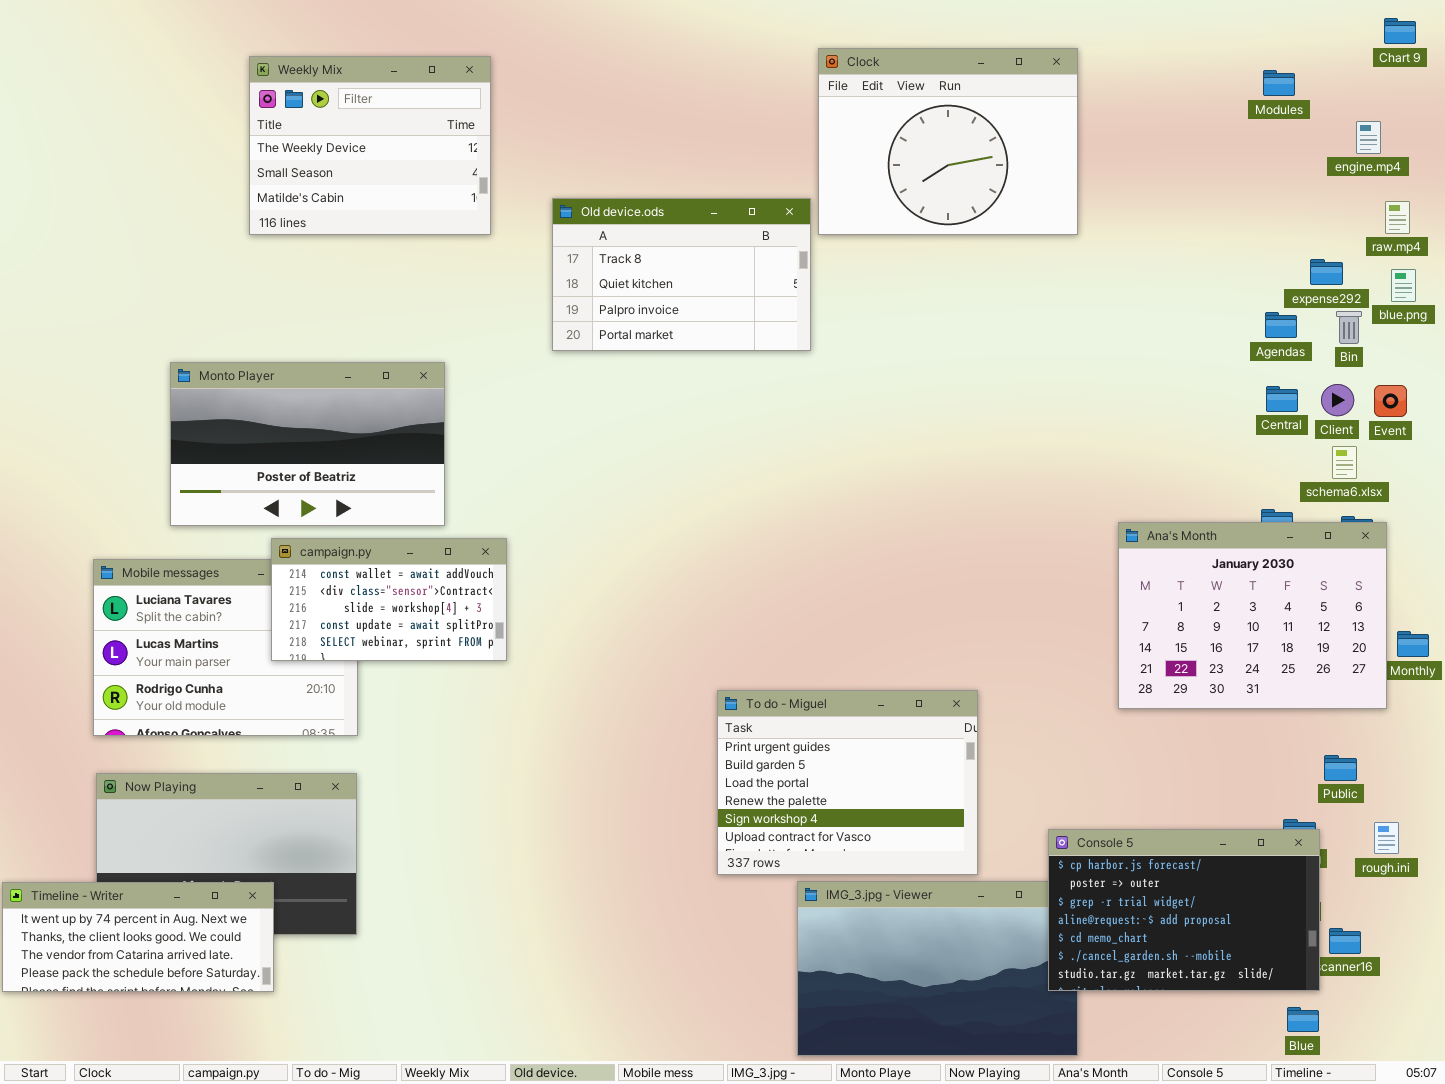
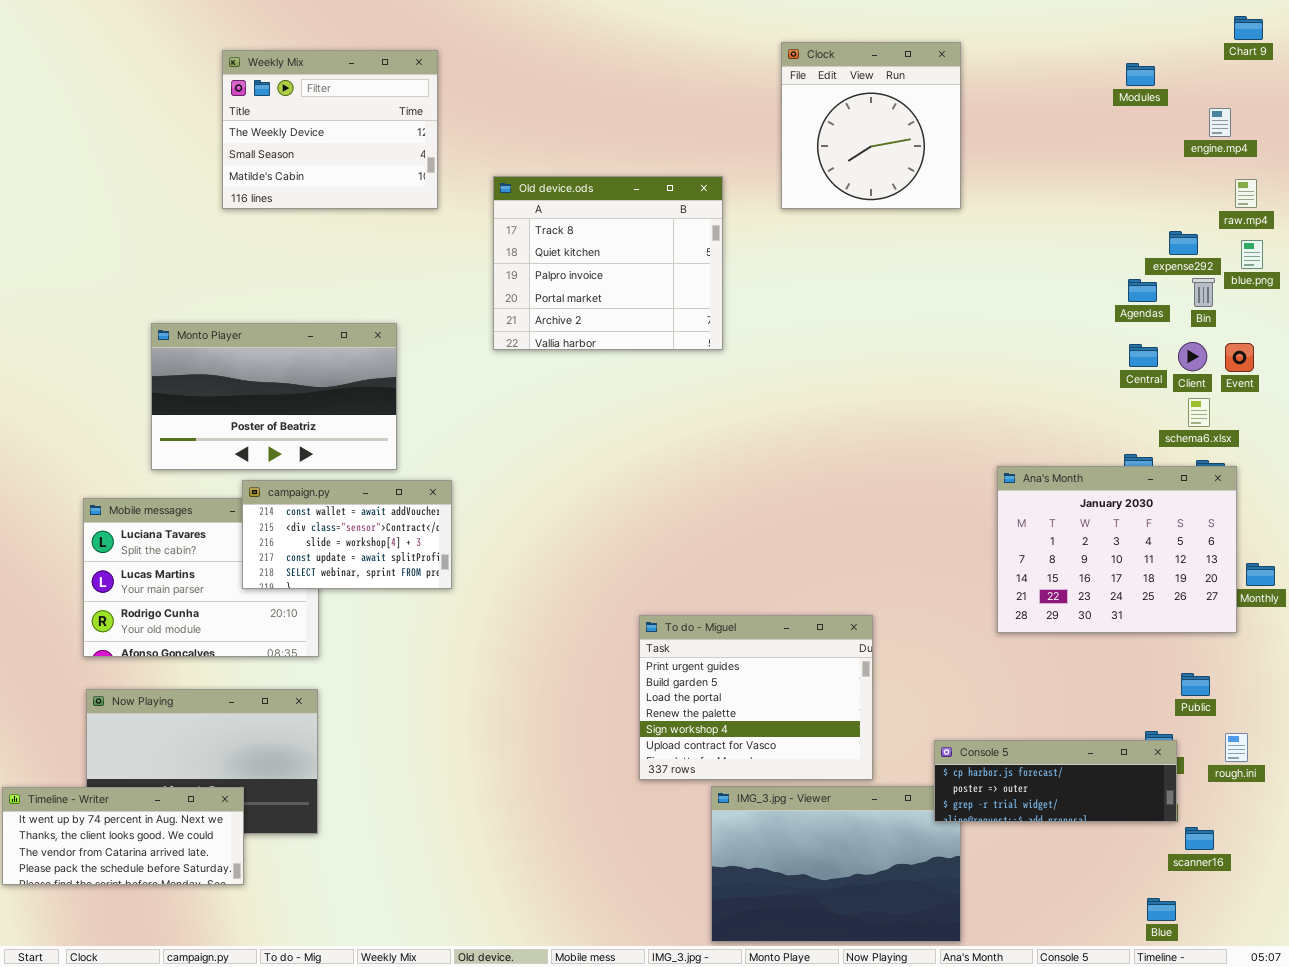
Clock: [818,48,1078,235] -> [781,42,961,209], resized
Old device.ods: [552,198,811,351] -> [493,176,723,350], resized
Console 5: [1048,829,1320,991] -> [934,740,1177,822], resized

